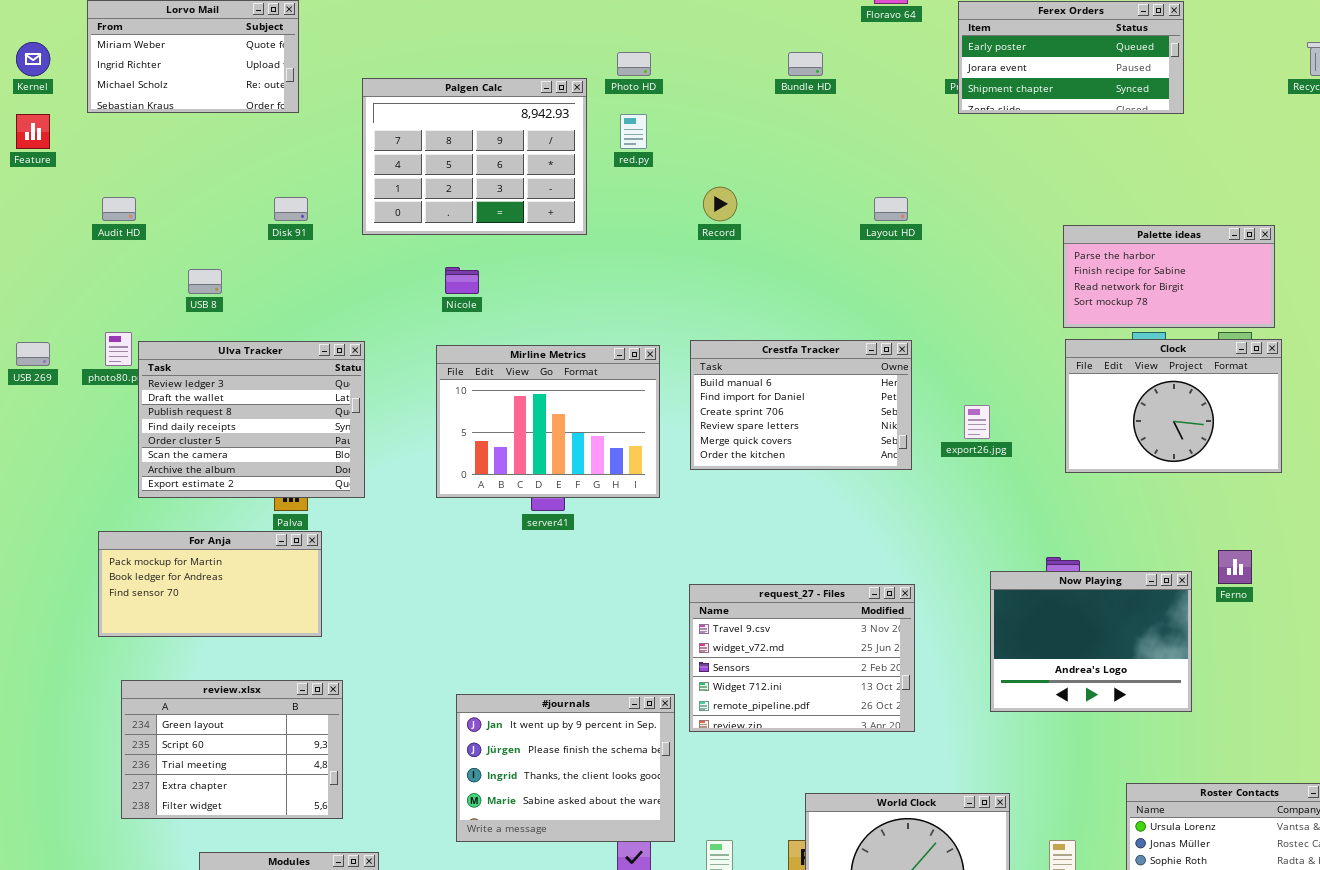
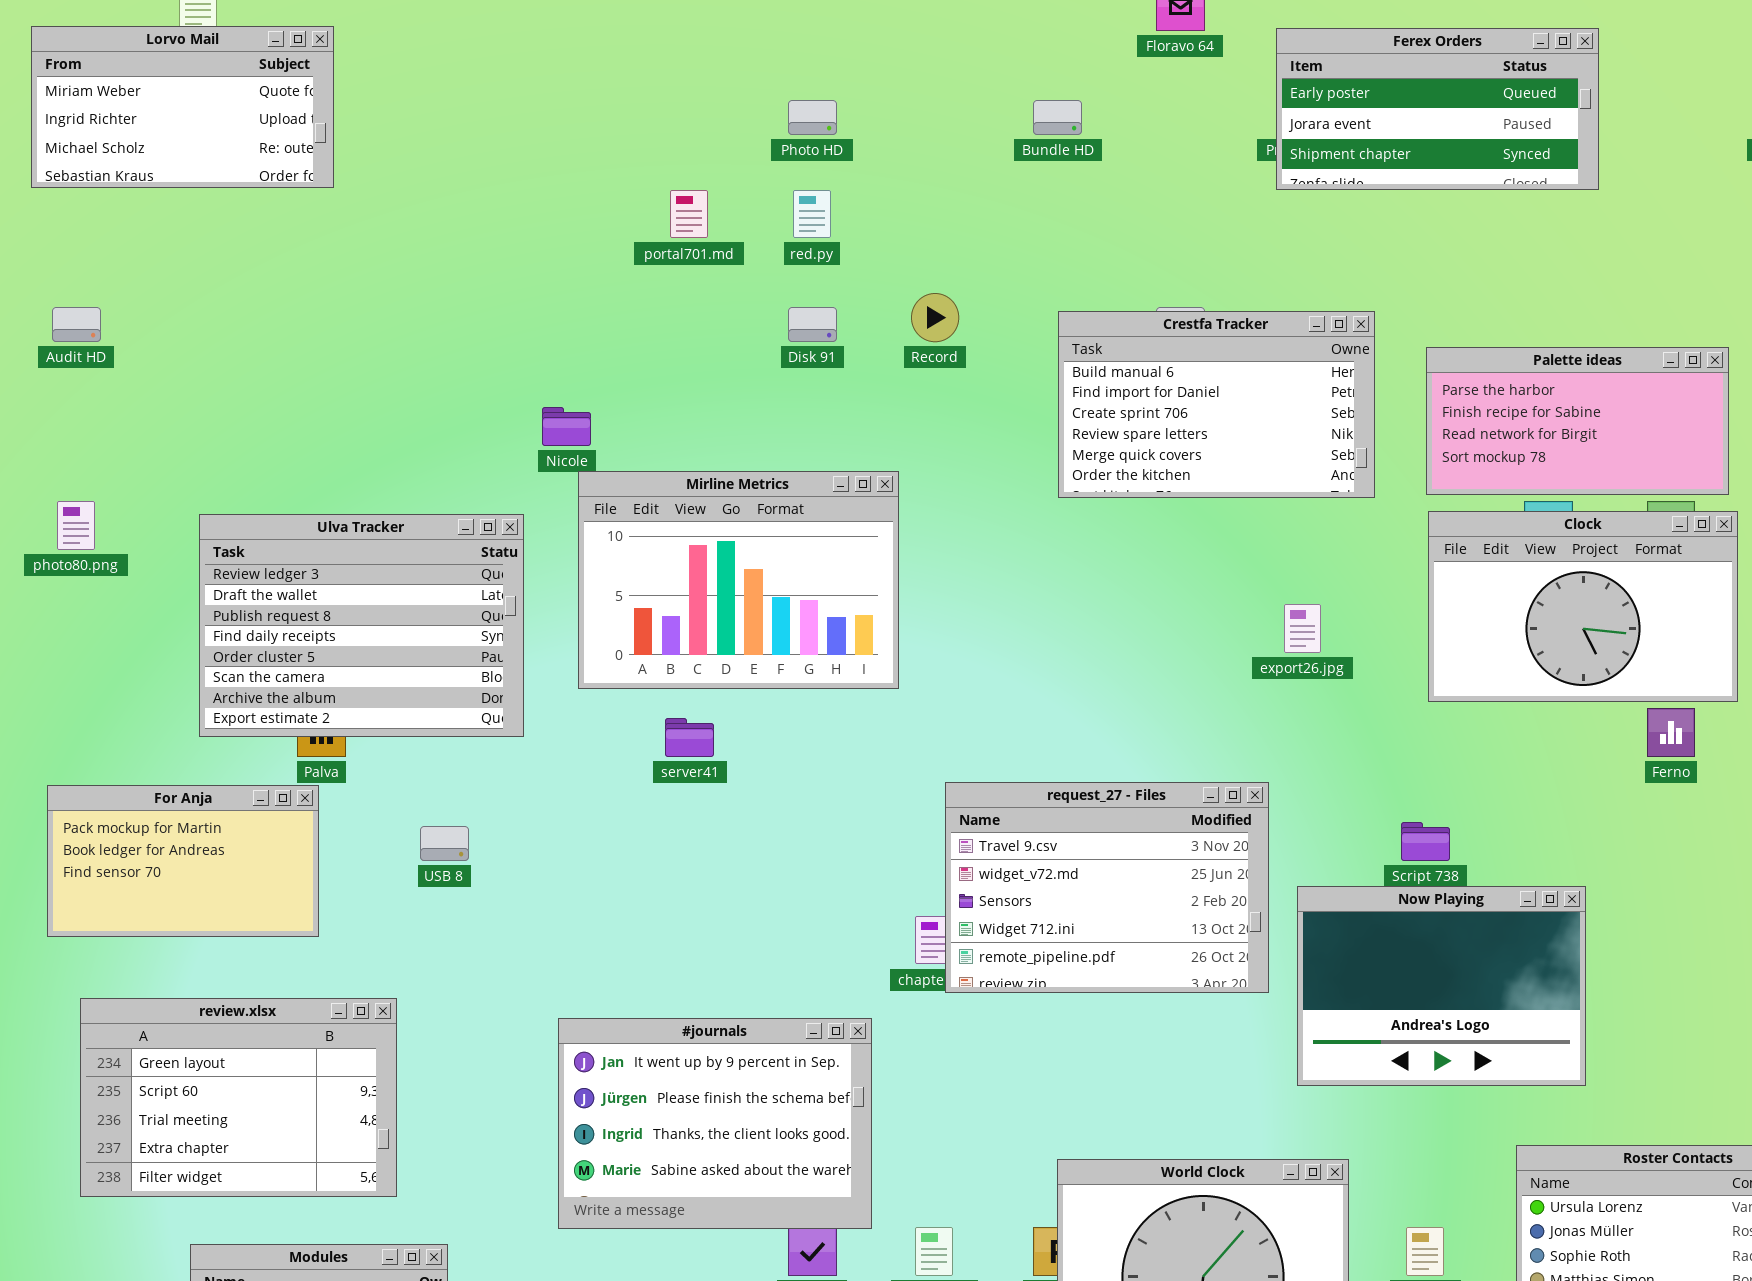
Palgen Calc: [362,78,587,235] -> none, closed
Disk 91: [274,197,308,221] -> [788,307,837,342], moved
USB 8: [188,269,222,294] -> [420,826,469,861], moved
Crestfa Tracker: [690,340,912,470] -> [1058,311,1375,498], moved
Ulva Tracker: [138,341,365,498] -> [199,514,524,737], moved
Mirline Metrics: [436,345,660,498] -> [578,471,899,689], moved
For Anja: [98,531,322,637] -> [47,785,319,937], resized
Ferno: [1218,550,1252,584] -> [1647,708,1695,757], moved
Now Playing: [990,571,1192,712] -> [1297,886,1586,1086], moved
request_27 - Files: [689,584,915,732] -> [945,782,1269,993], moved

